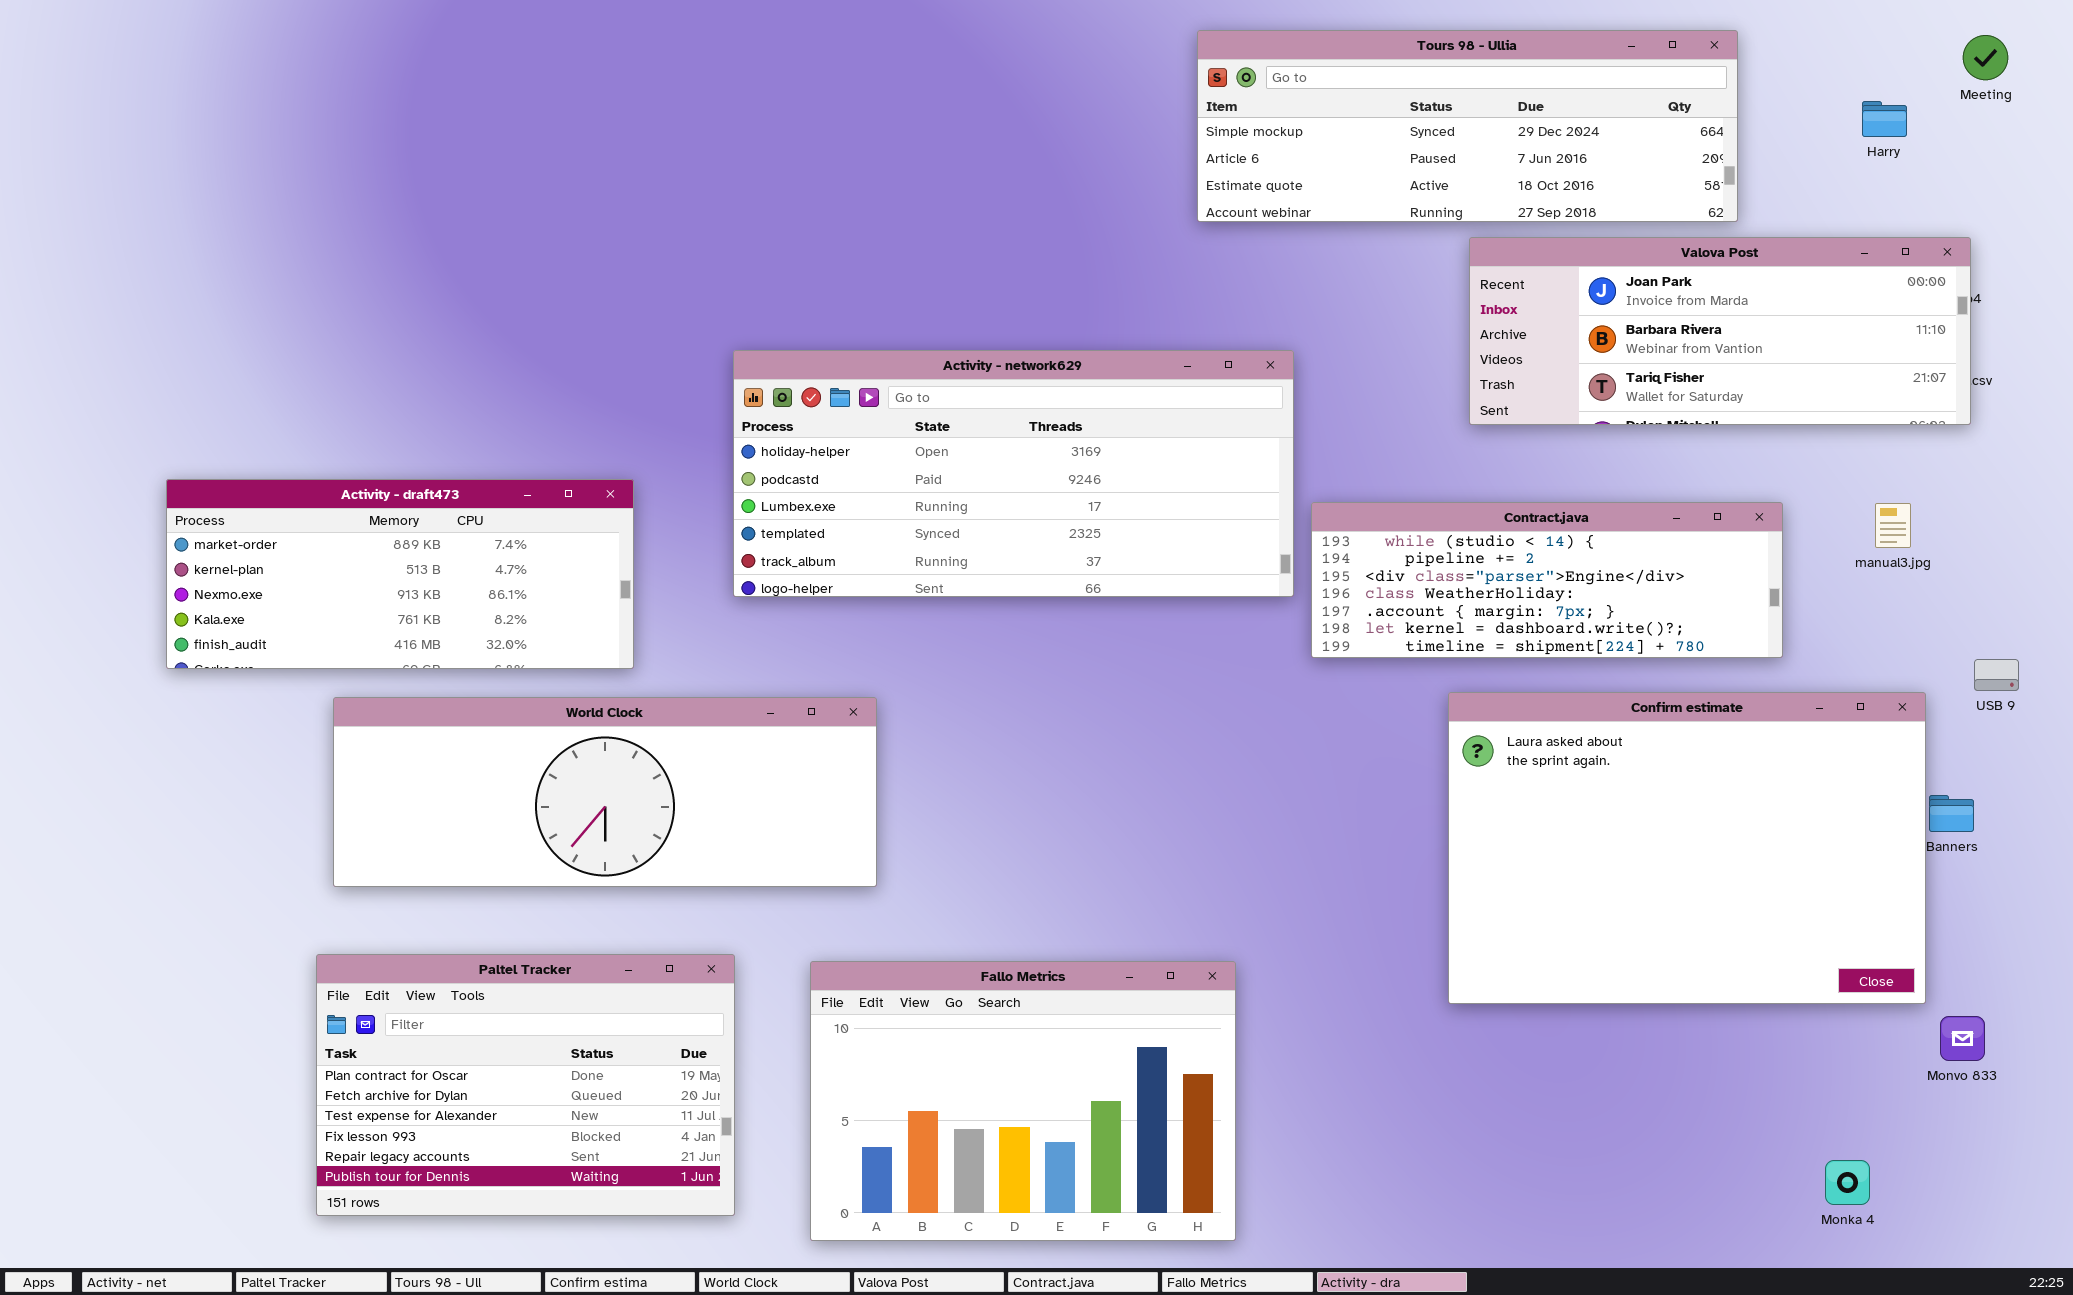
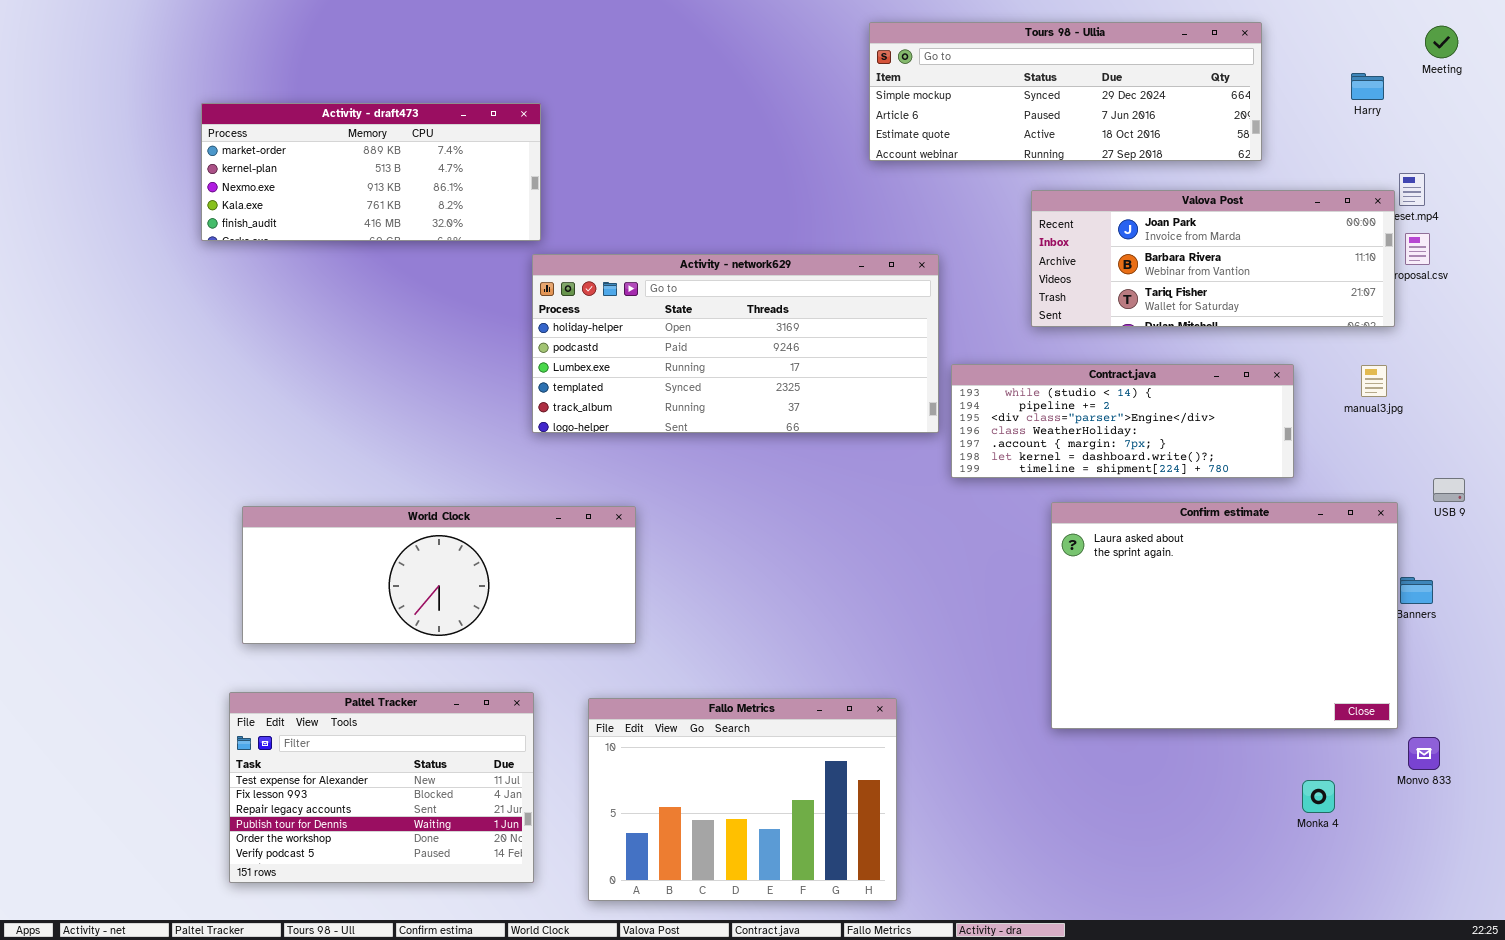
Valova Post: [1469,237,1971,425] -> [1031,190,1395,327], moved
Activity - draft473: [166,479,634,669] -> [201,103,541,241], moved
Paltel Tracker: [316,954,735,1216] -> [229,692,534,883], scrolled down 2 rows
Monka 4: [1825,1160,1870,1205] -> [1302,780,1335,813], moved

